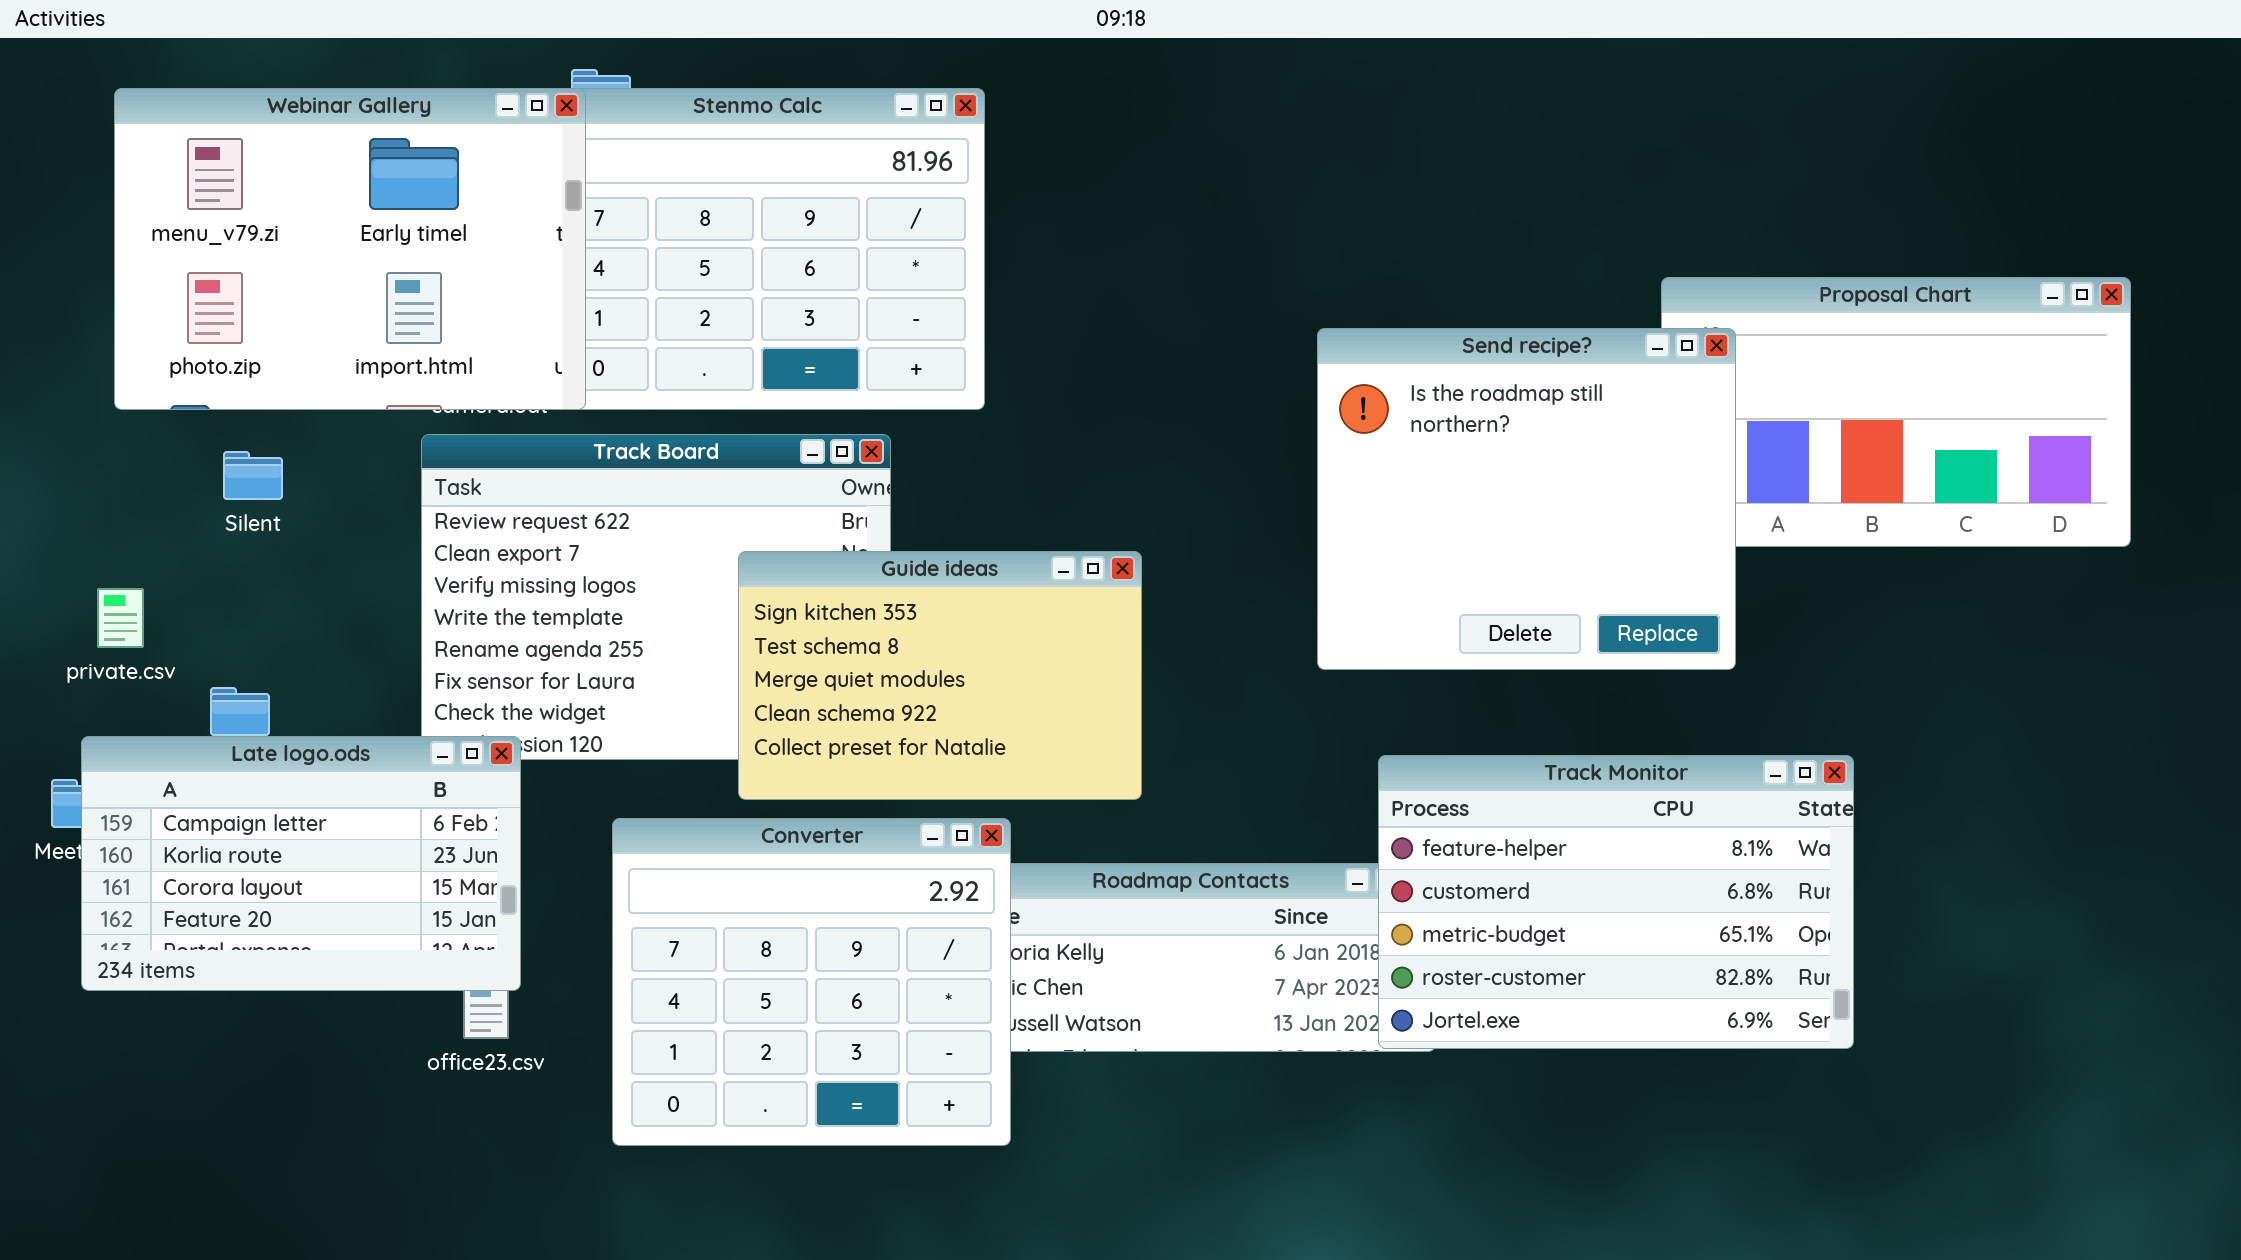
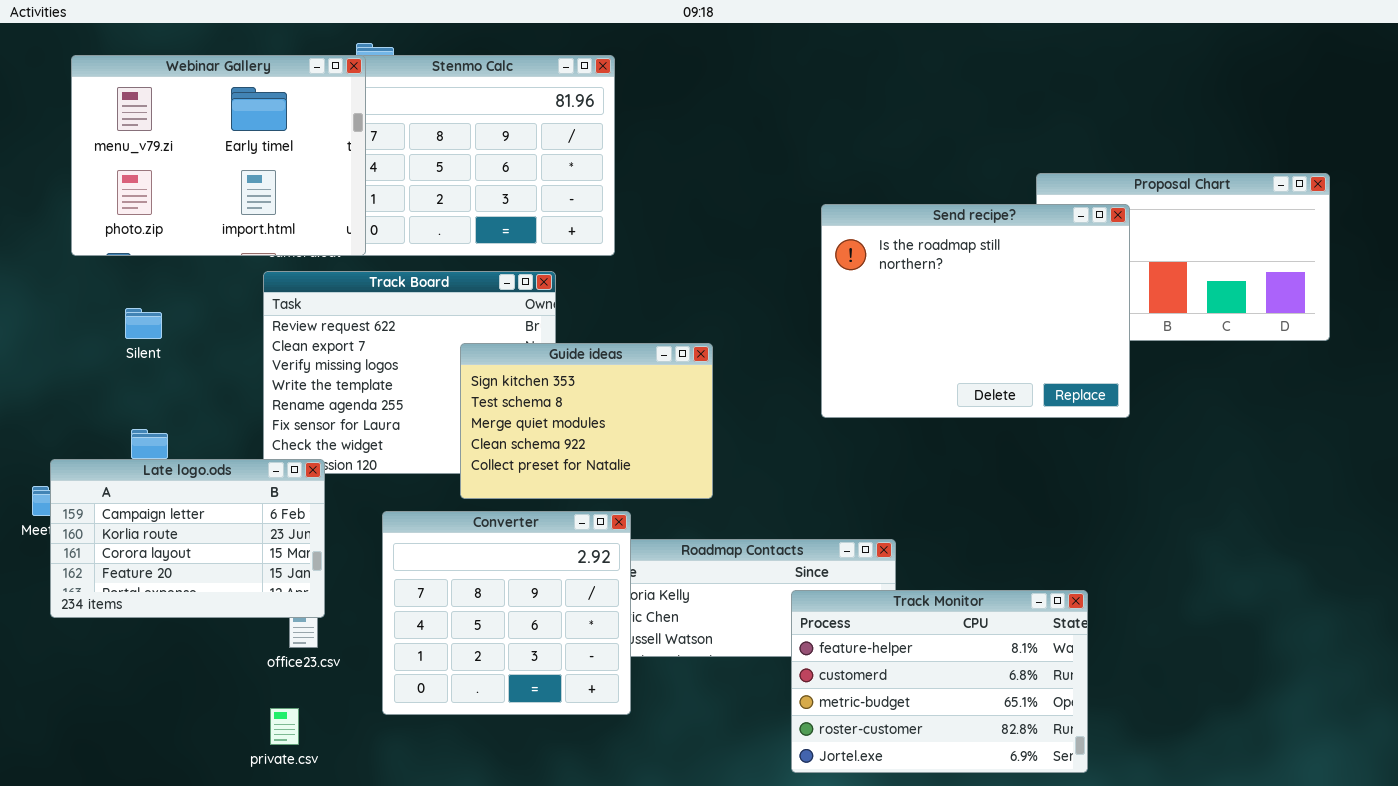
Send recipe?: [1317,328,1736,670] -> [821,204,1130,418], resized
Silent: [223,451,283,500] -> [125,308,162,339], moved
private.csv: [97,588,144,648] -> [270,708,299,745], moved
Track Monitor: [1378,755,1854,1049] -> [791,590,1088,773], moved

